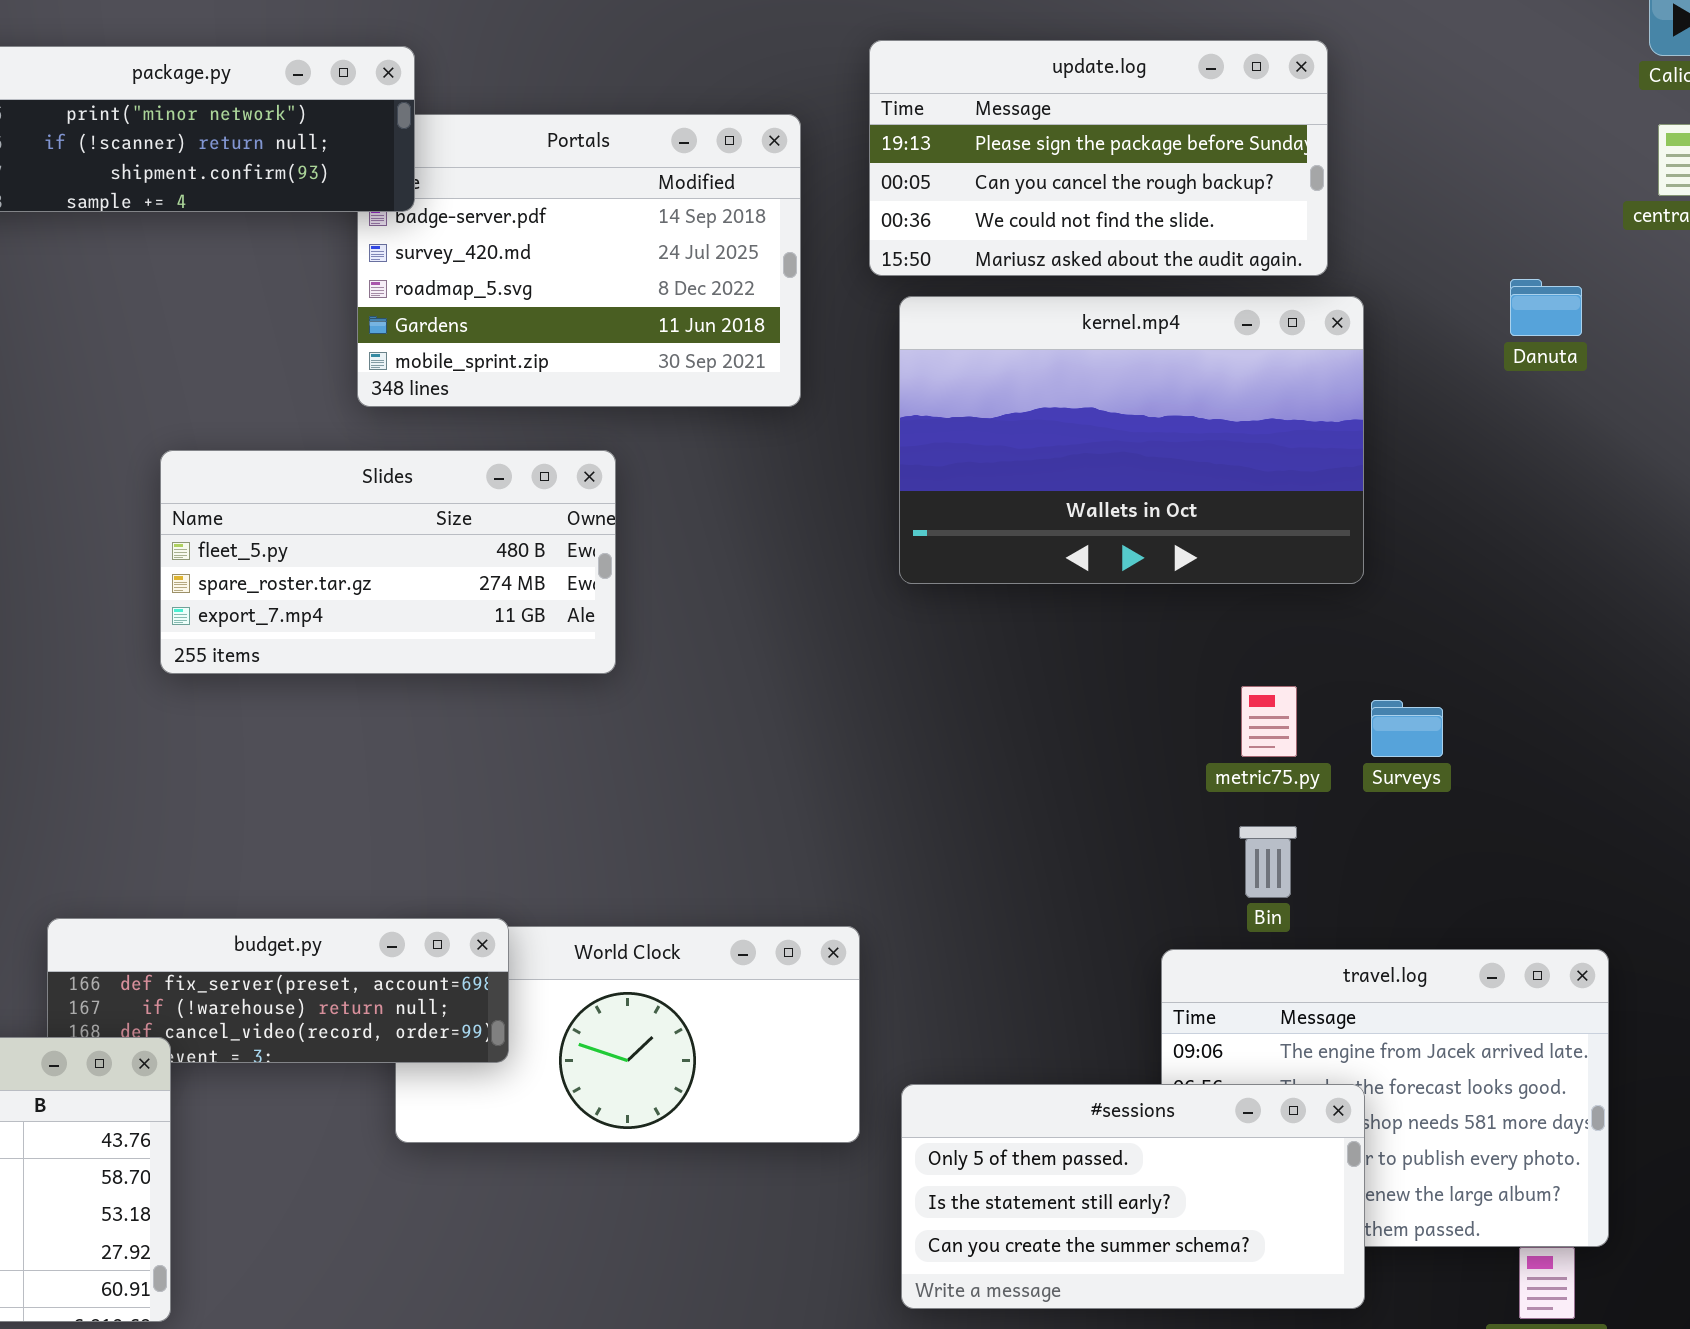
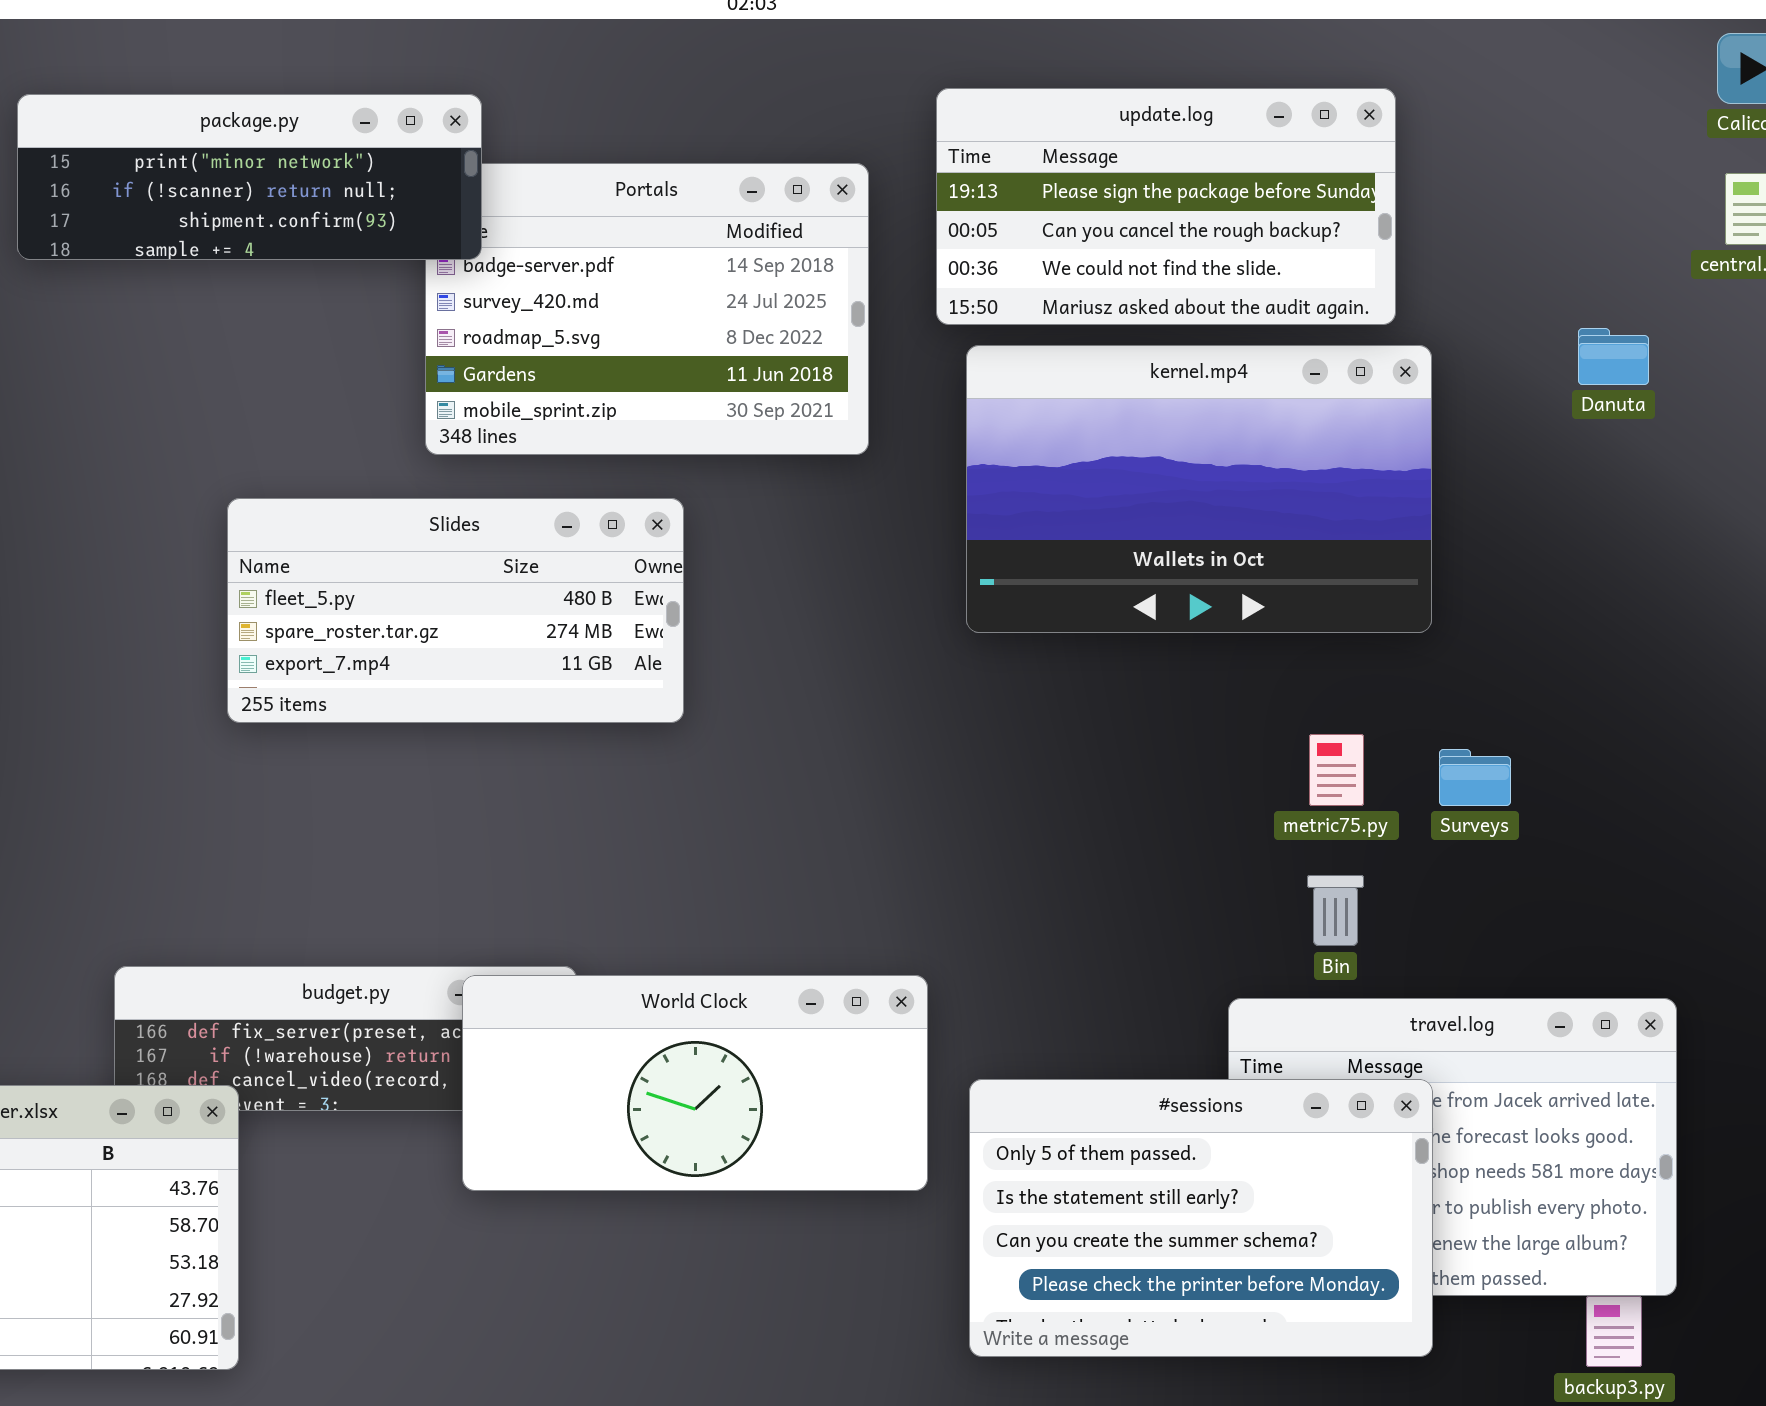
World Clock: [395,926,860,1143] -> [462,975,928,1191], raised
#sessions: [901,1084,1365,1309] -> [969,1079,1433,1357], resized

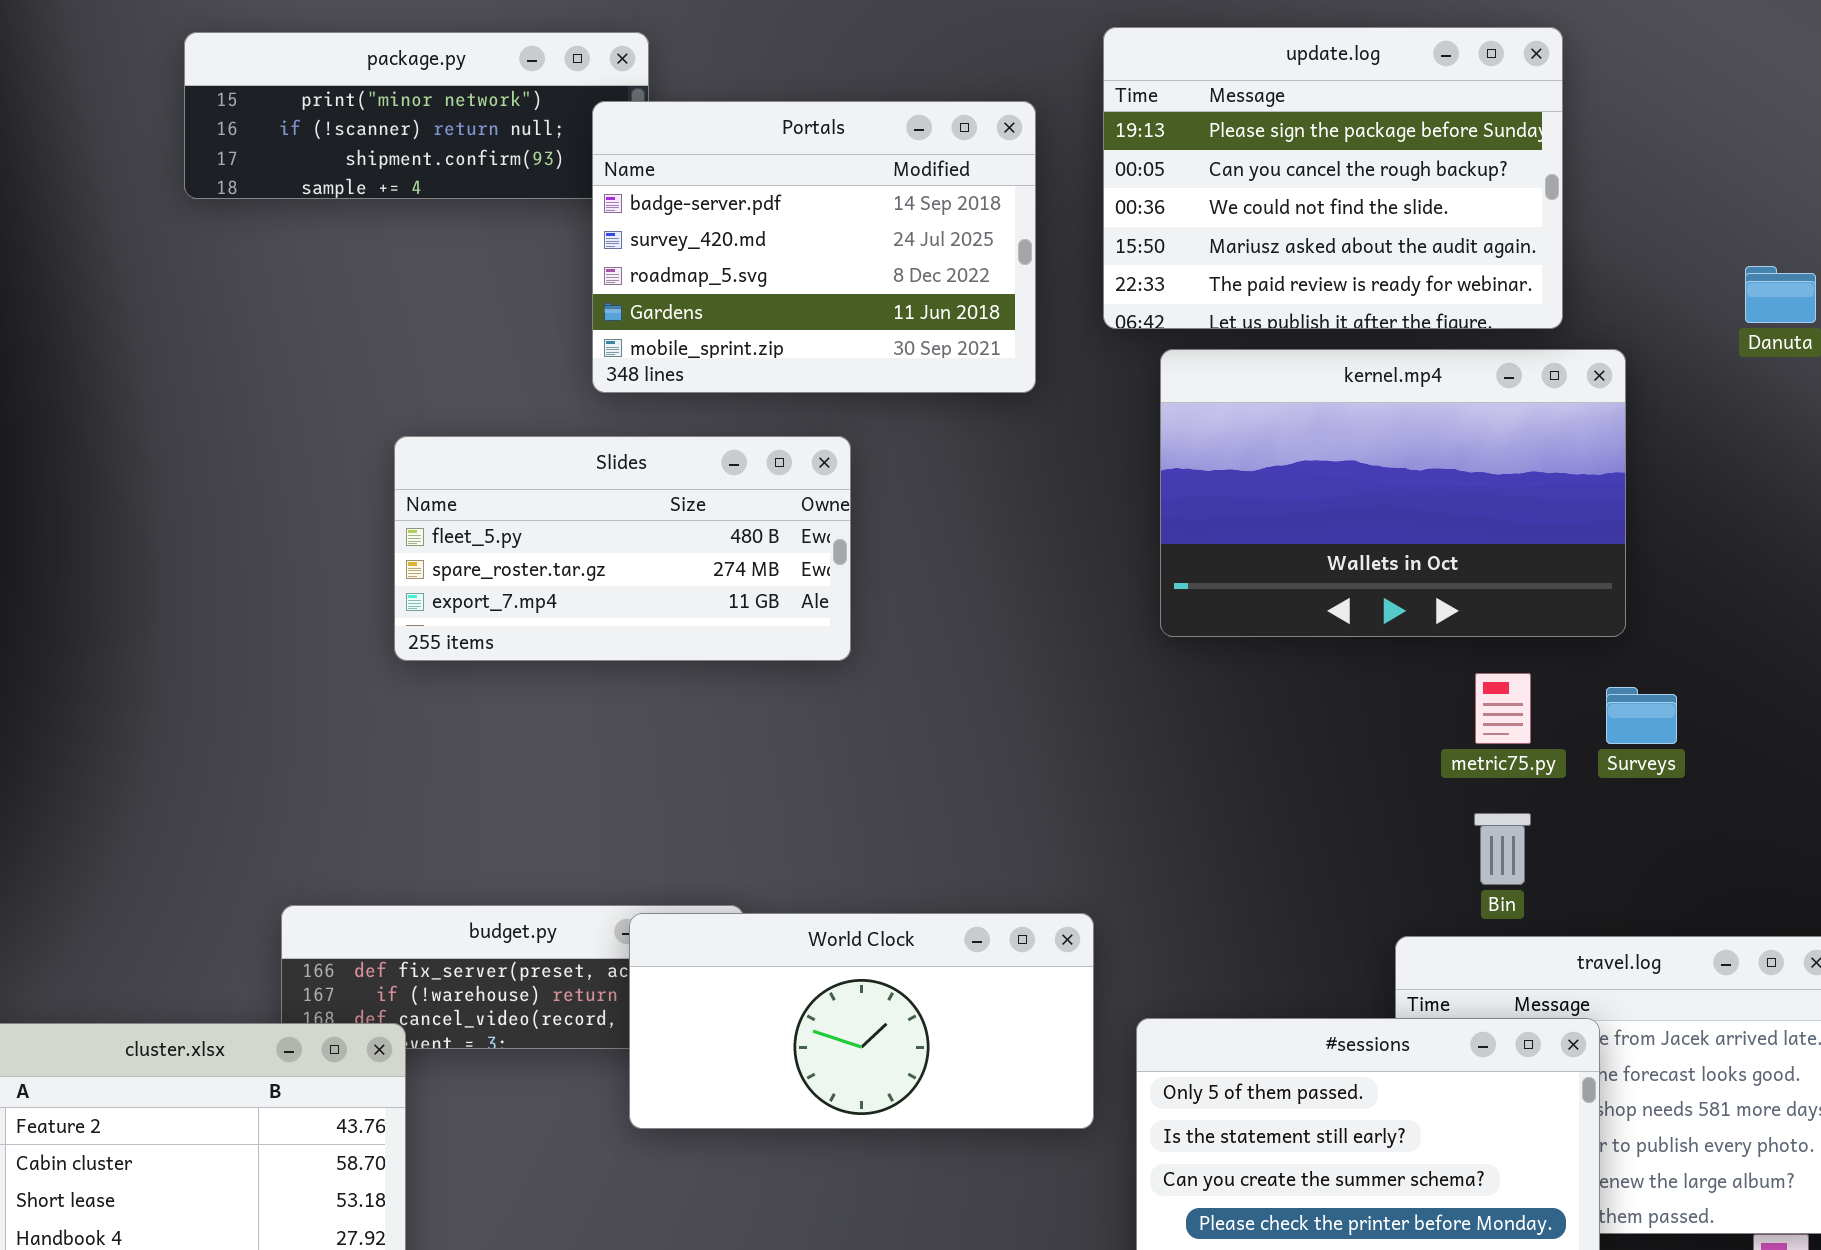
update.log: [936,88,1396,325] -> [1103,27,1563,329], resized
Portals: [425,163,869,455] -> [592,101,1036,393], raised
kernel.mp4: [966,345,1432,633] -> [1160,349,1626,637], moved

